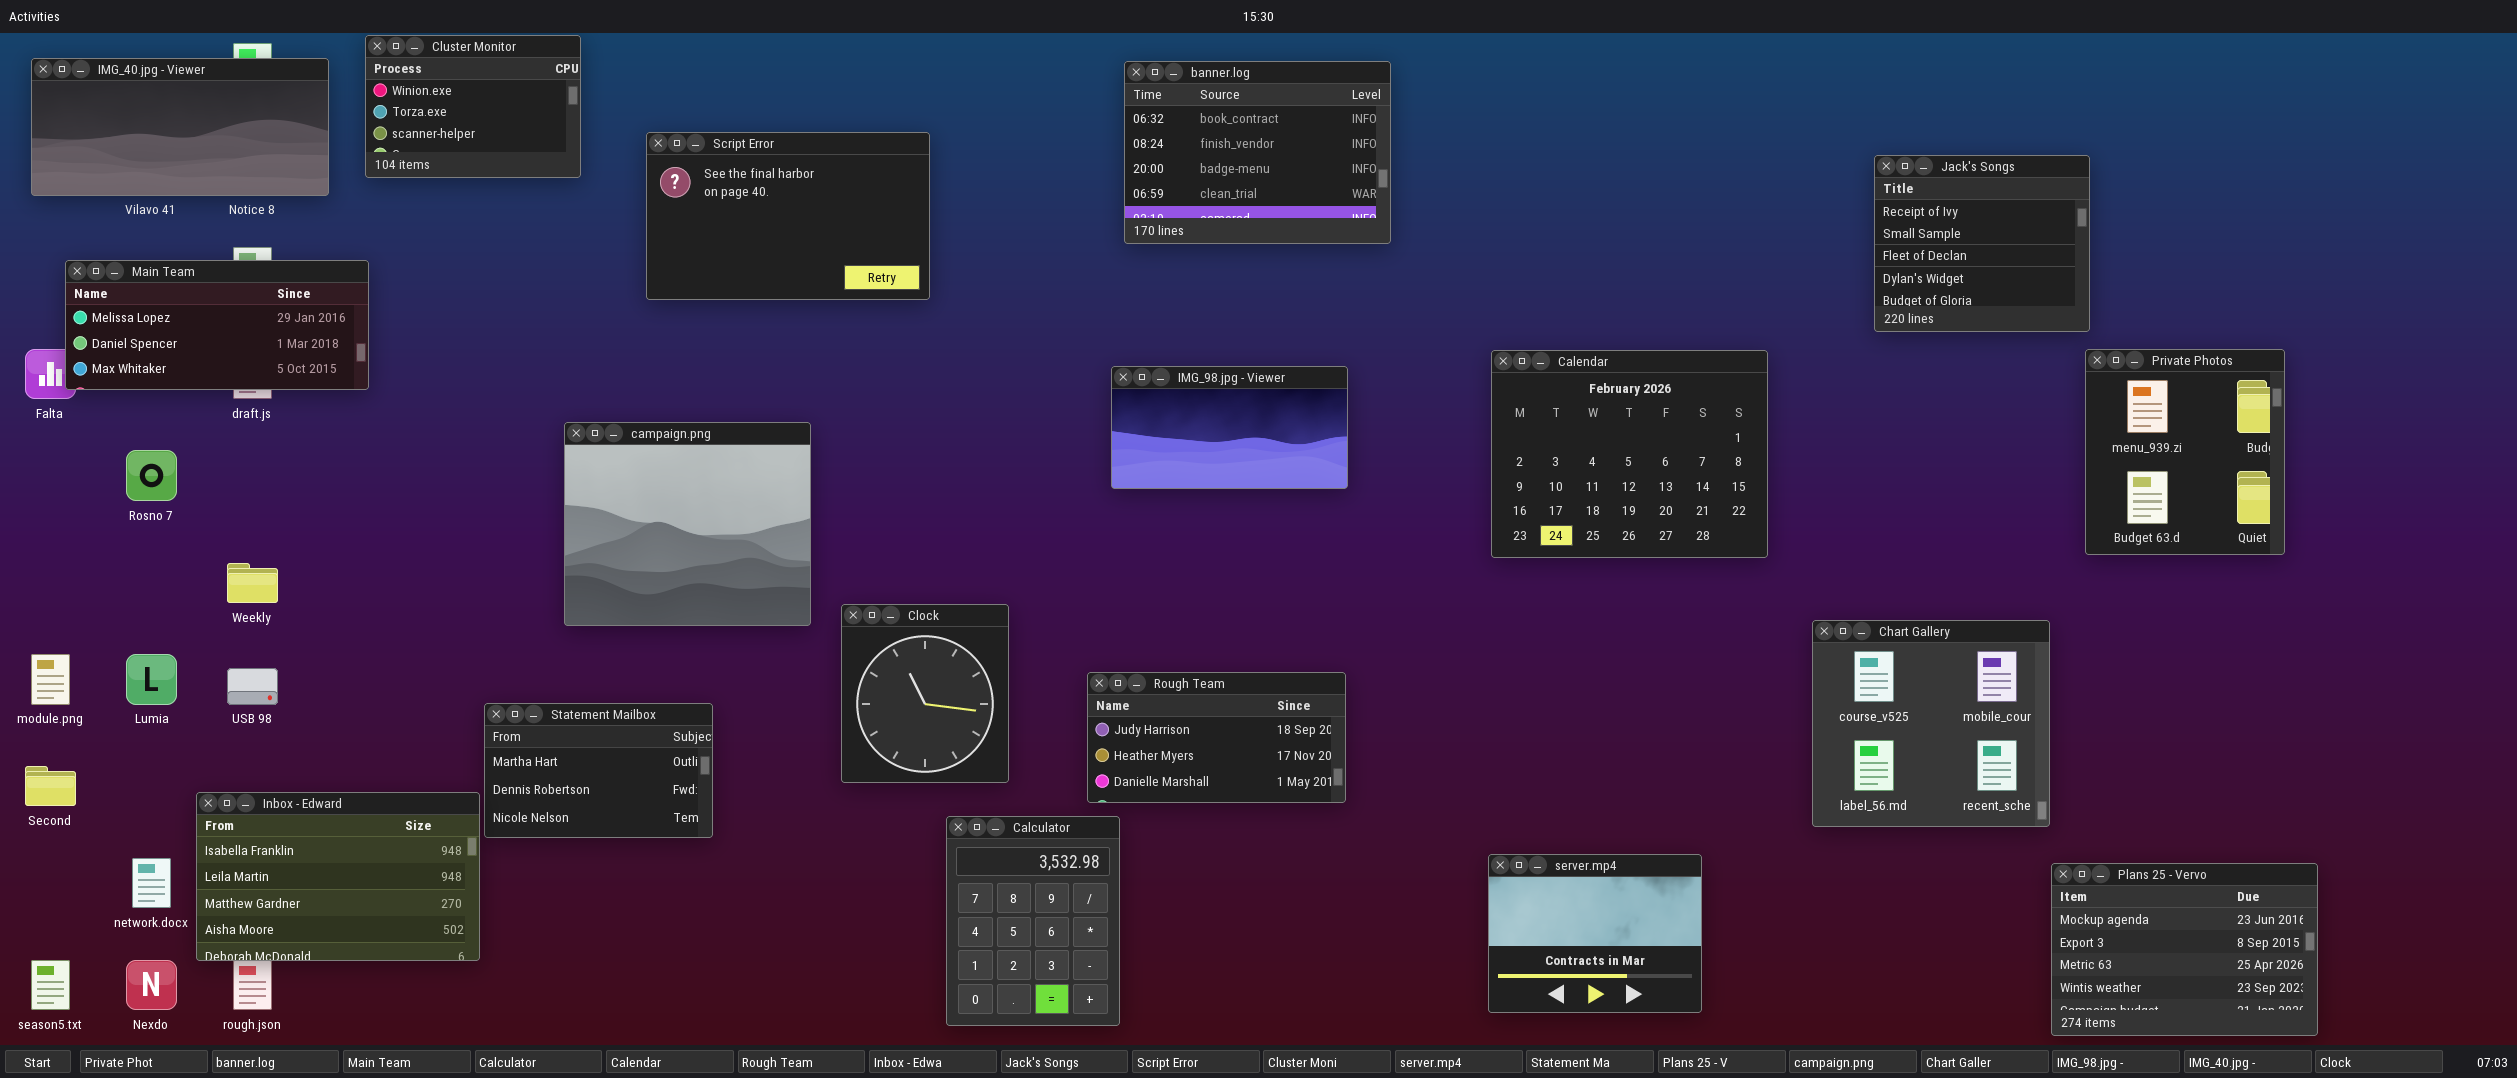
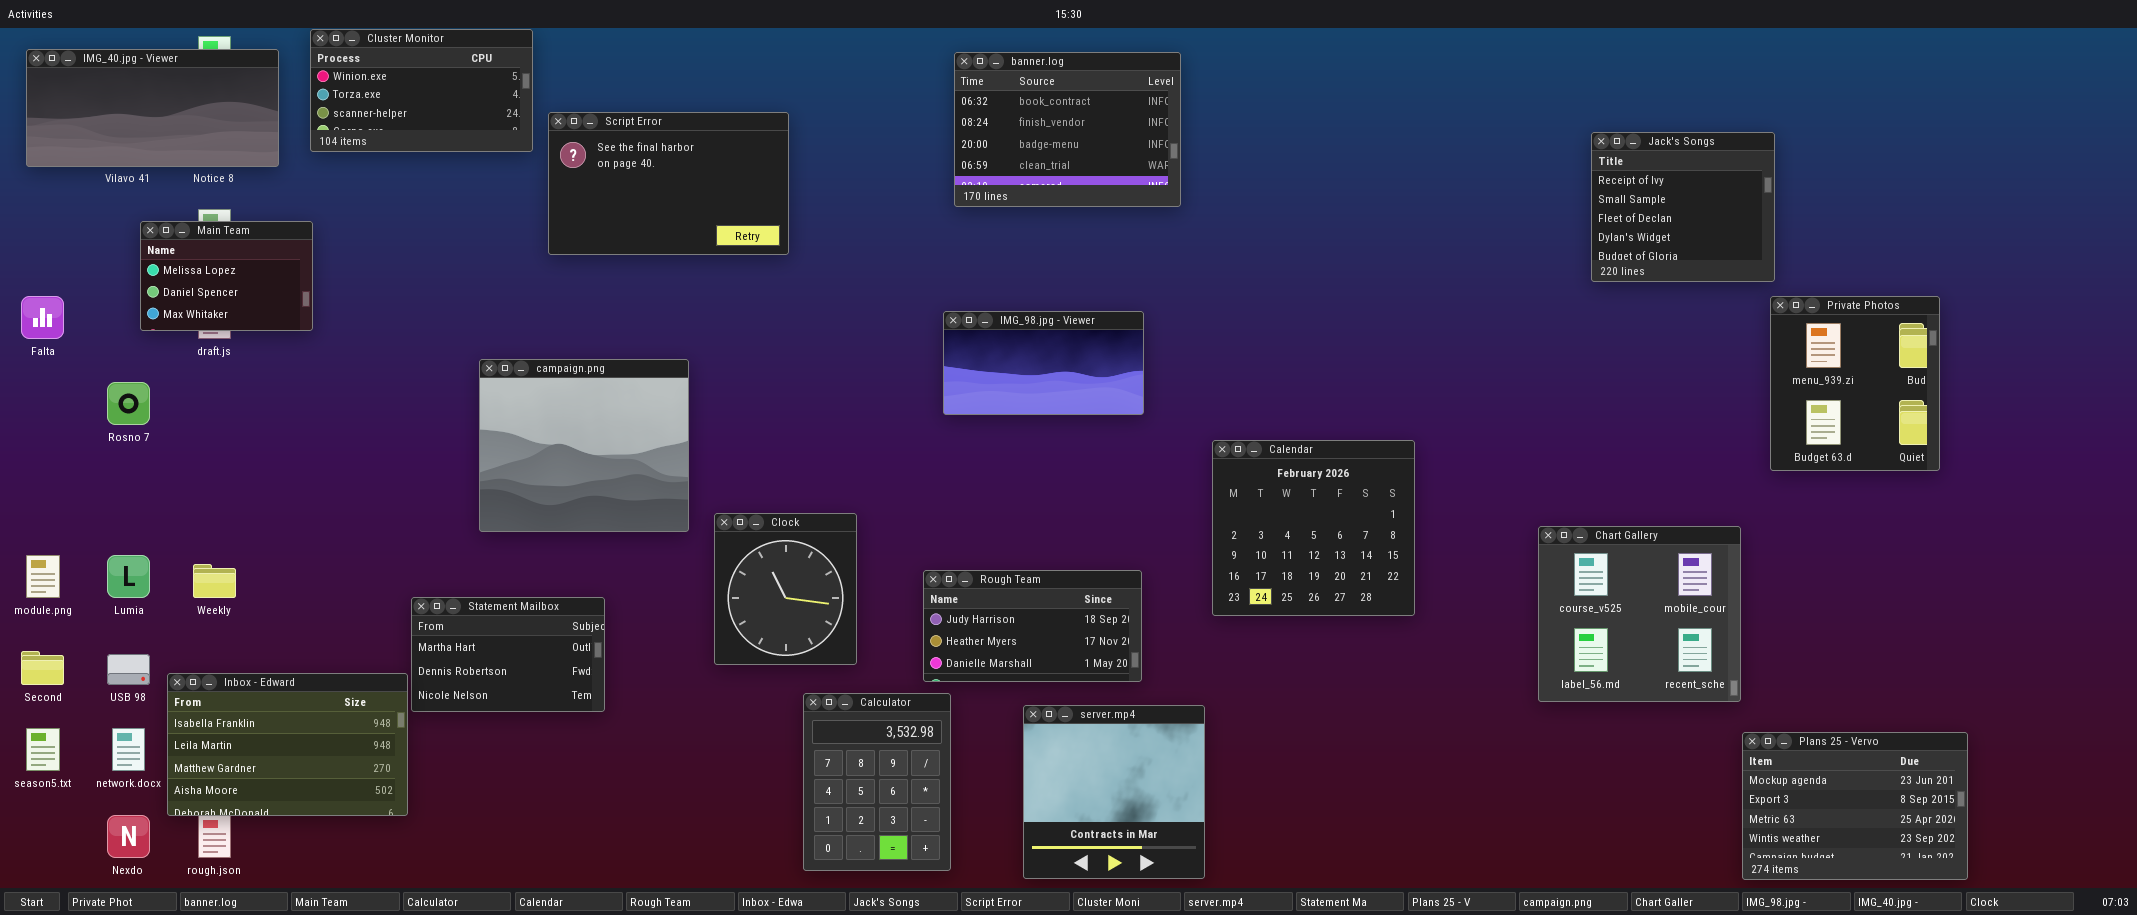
Cluster Monitor: [365,35,581,178] -> [310,29,533,152], resized
Main Team: [65,260,369,390] -> [140,221,313,331], resized
Calendar: [1491,350,1768,558] -> [1212,440,1415,616], moved, resized
Weekly: [227,563,278,603] -> [193,564,236,598], moved
USB 98: [227,668,278,705] -> [107,654,150,685], moved
server.mp4: [1488,854,1702,1013] -> [1023,705,1205,879], moved, resized
season5.txt: [31,960,70,1010] -> [26,728,60,771], moved

